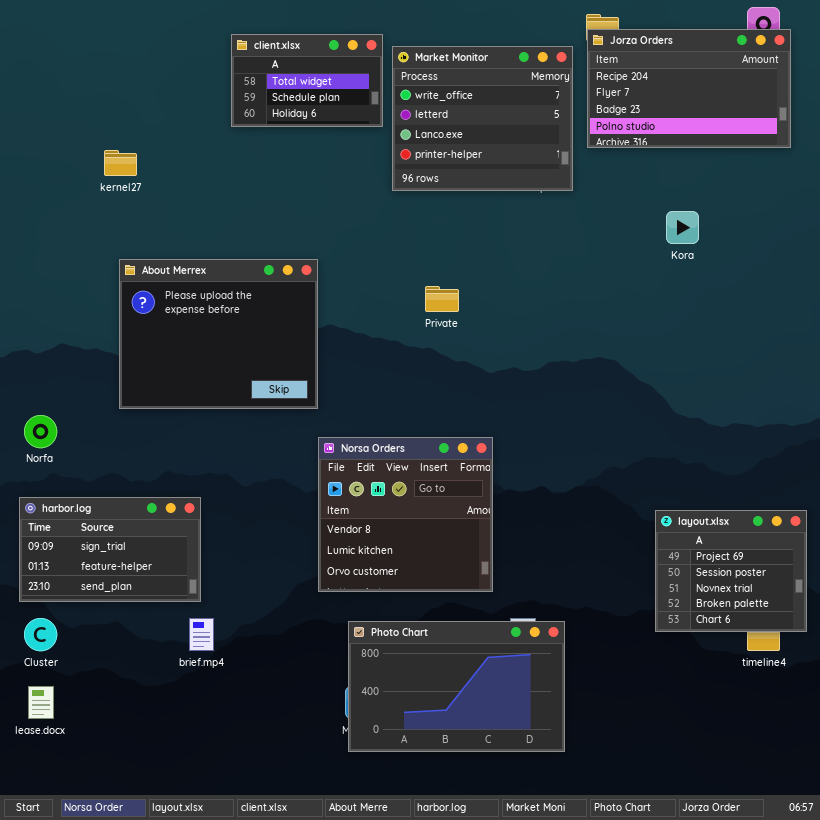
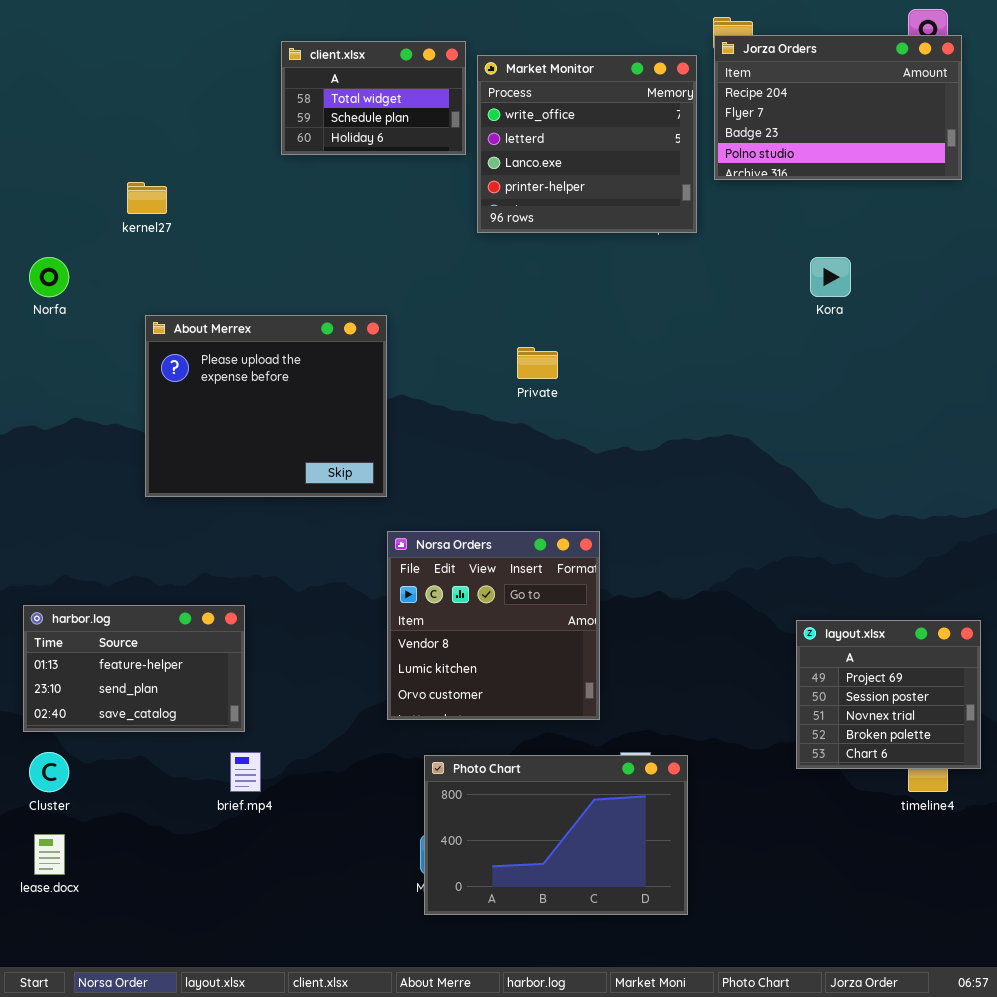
Norfa: [24,415,57,448] -> [29,257,69,297], moved
harbor.log: [19,497,201,602] -> [23,605,245,732], scrolled down 1 row

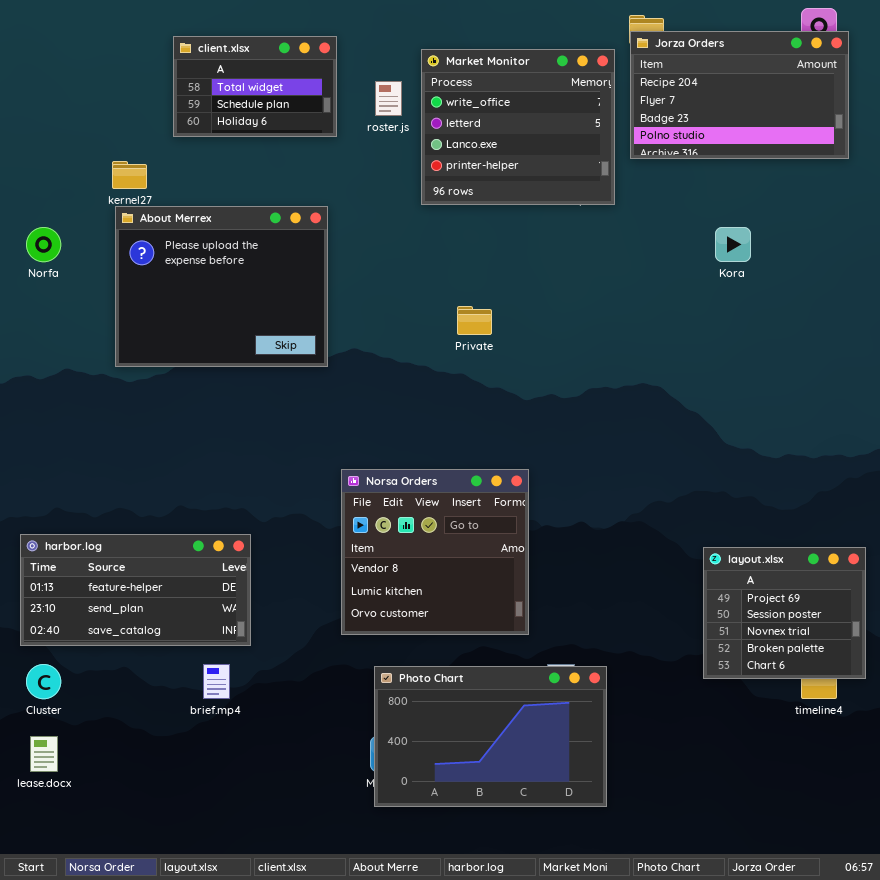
client.xlsx: [281,41,466,155] -> [173,36,337,137], moved
About Merrex: [145,315,387,497] -> [115,206,328,367], moved
harbor.log: [23,605,245,732] -> [20,534,251,646], resized

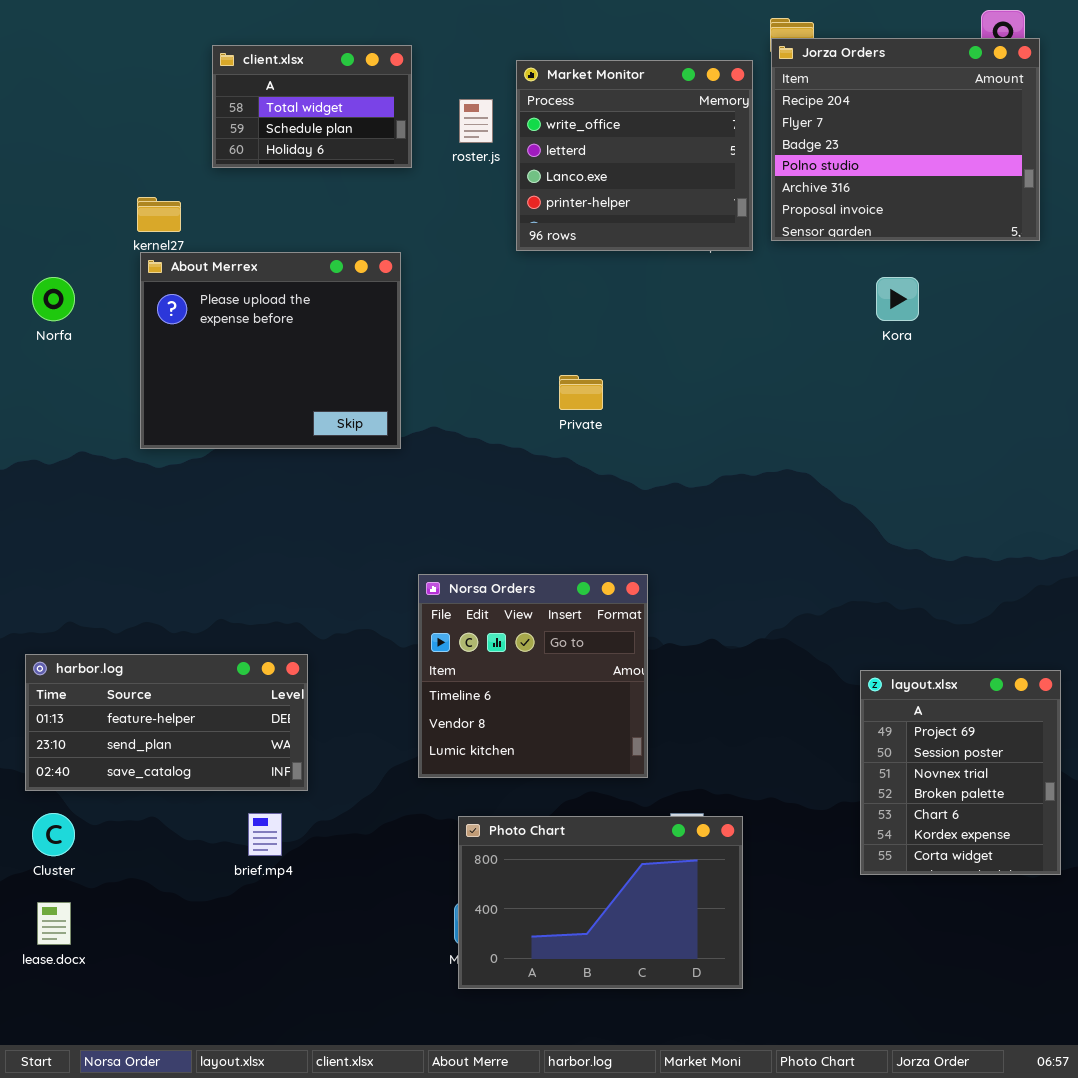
Jorza Orders: [630,31,849,159] -> [771,38,1040,241], resized
Norsa Orders: [341,469,529,635] -> [418,574,648,778], scrolled up 1 row
layout.xlsx: [703,547,866,679] -> [860,670,1061,875], resized

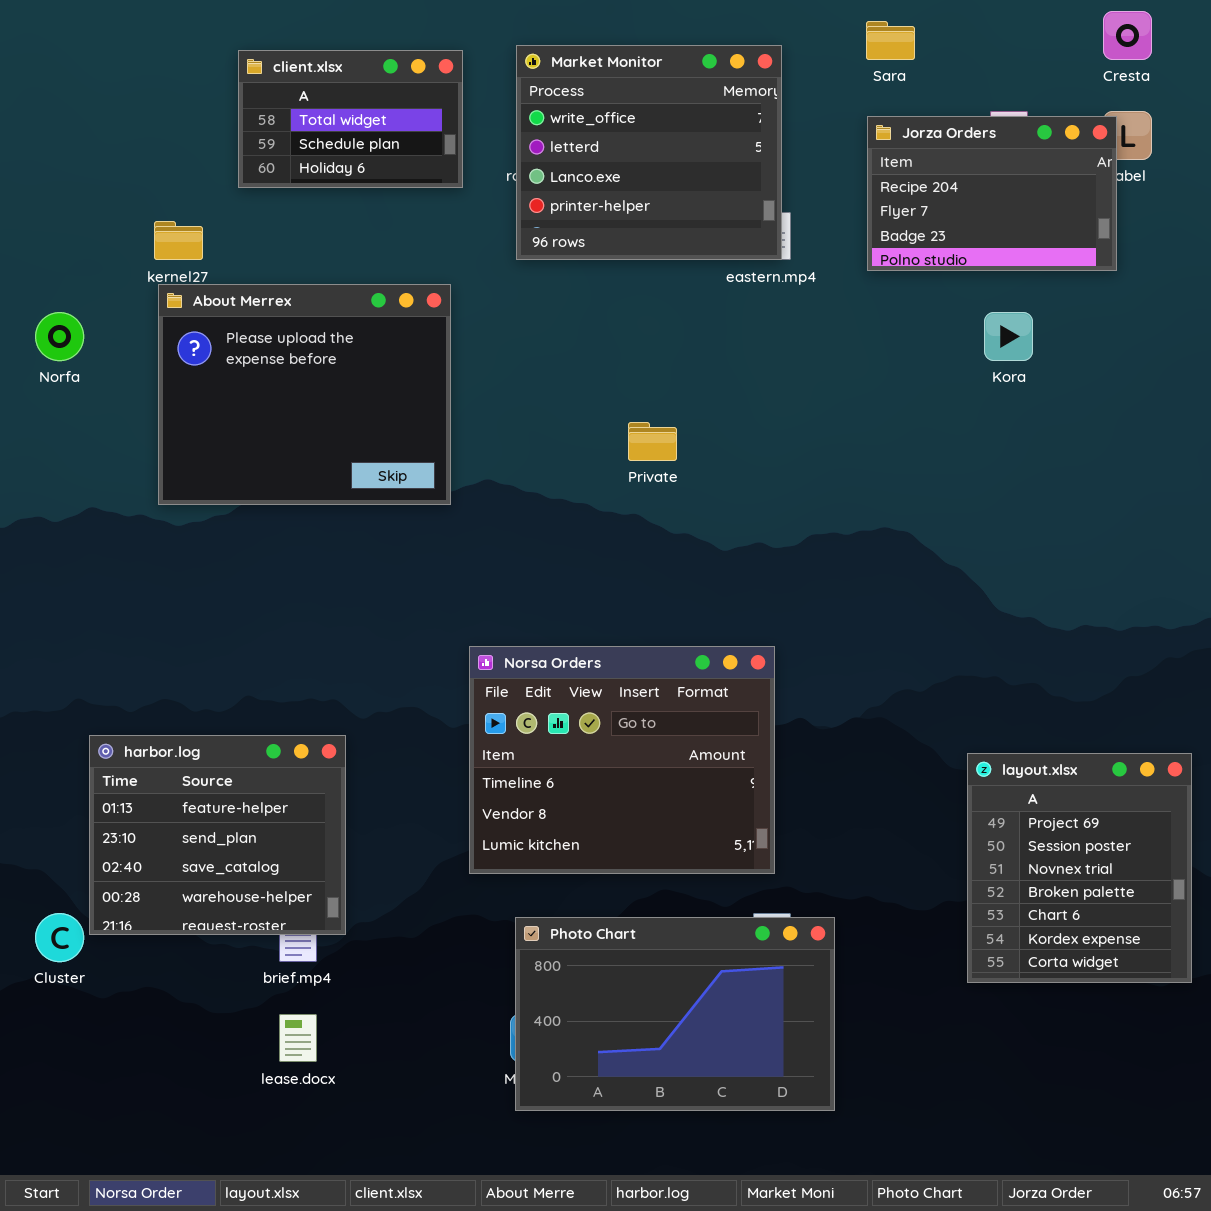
Jorza Orders: [771,38,1040,241] -> [867,116,1117,271], resized
Market Monitor: [516,60,753,251] -> [516,45,782,260], moved
Norsa Orders: [418,574,648,778] -> [469,646,775,874], resized
harbor.log: [25,654,308,791] -> [89,735,346,935], resized
lease.docx: [37,902,71,945] -> [279,1014,317,1062], moved

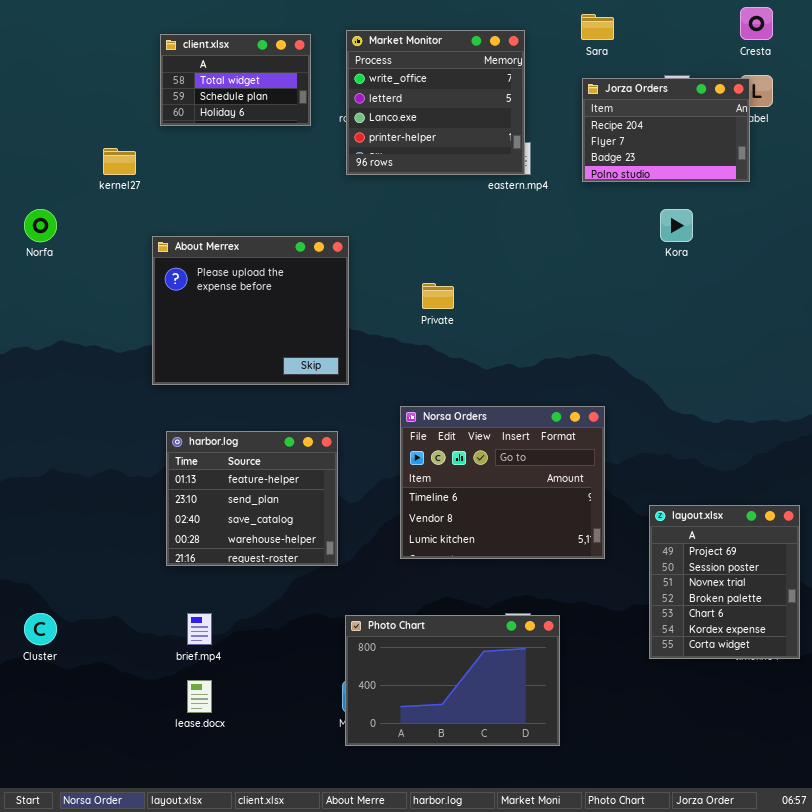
About Merrex: [158,284,451,505] -> [152,236,349,385], moved
Norsa Orders: [469,646,775,874] -> [400,406,605,559], moved
harbor.log: [89,735,346,935] -> [166,431,338,566], moved

